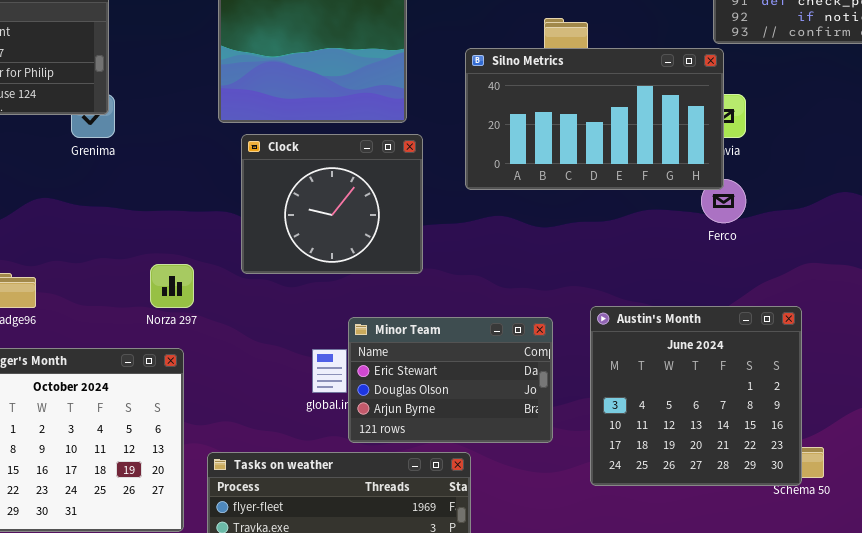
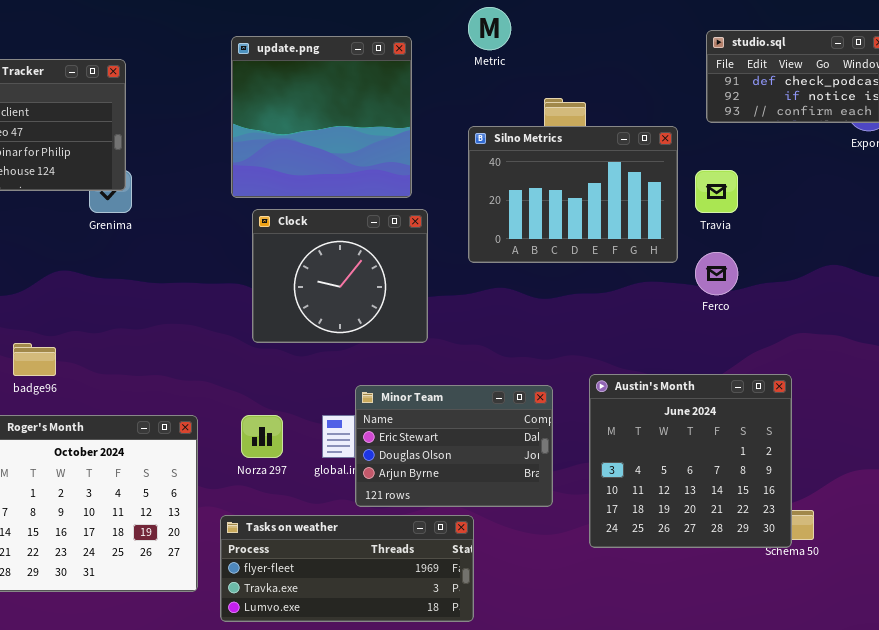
Silno Metrics: [465,48,724,190] -> [468,126,678,263], resized
Norza 297: [150,264,194,308] -> [241,415,283,458], moved

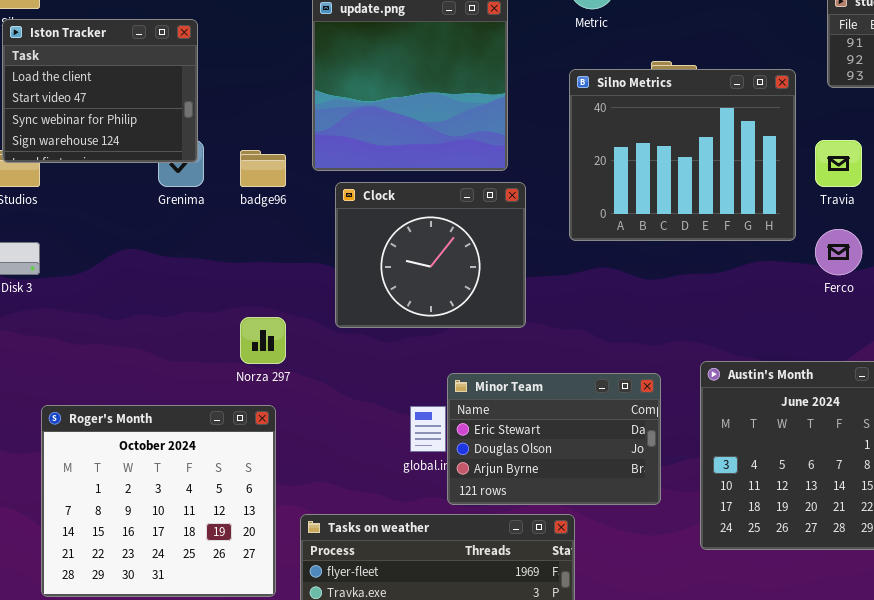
Silno Metrics: [468,126,678,263] -> [569,69,796,241], resized
badge96: [13,343,56,376] -> [240,150,286,187], moved
Norza 297: [241,415,283,458] -> [240,317,286,364], moved

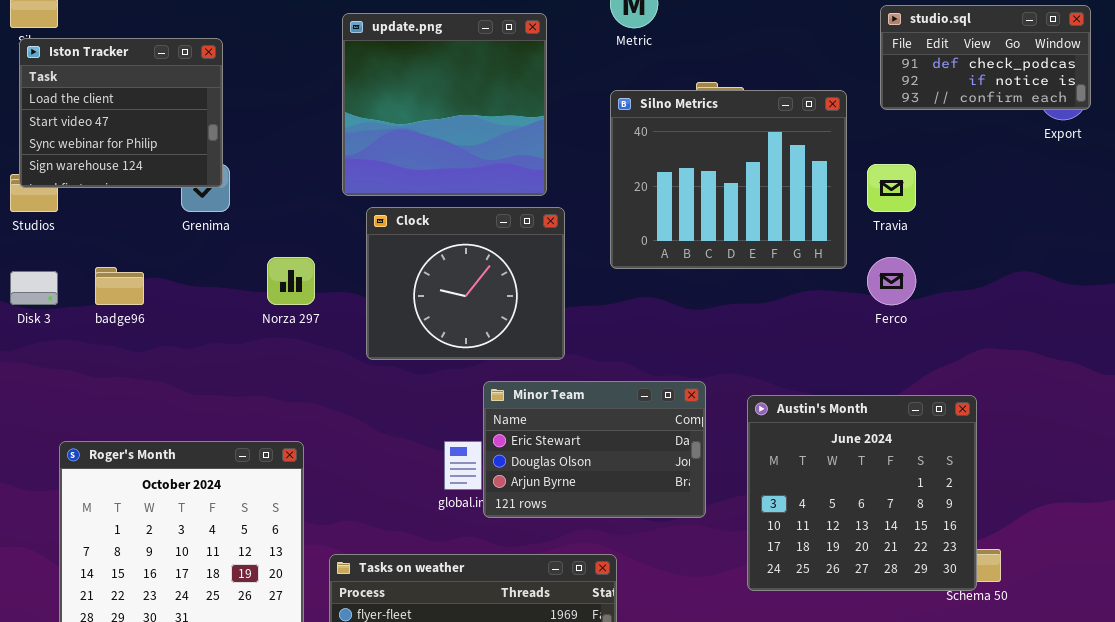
badge96: [240,150,286,187] -> [95,267,144,305], moved
Norza 297: [240,317,286,364] -> [267,257,315,305], moved
Minor Team: [447,373,661,505] -> [483,381,706,518], moved

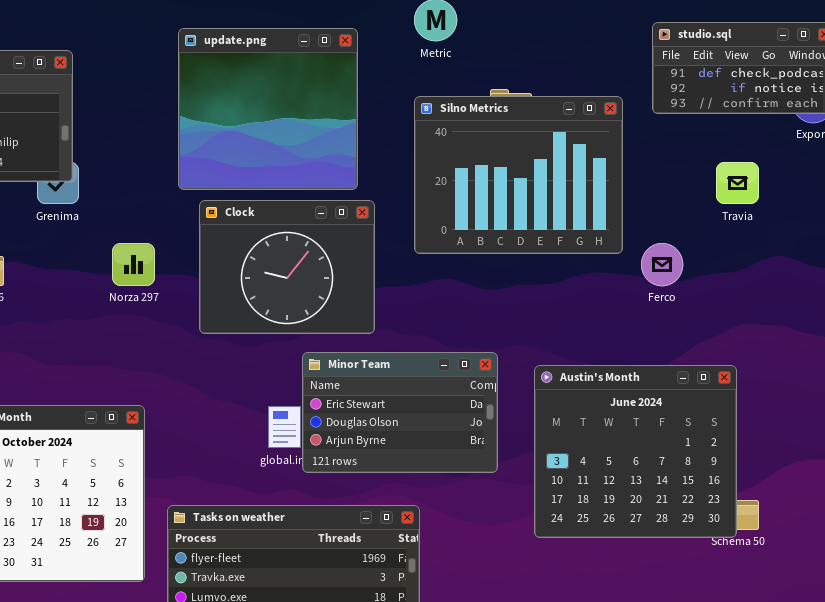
Travia: [867,164,916,212] -> [716,162,759,204], moved

